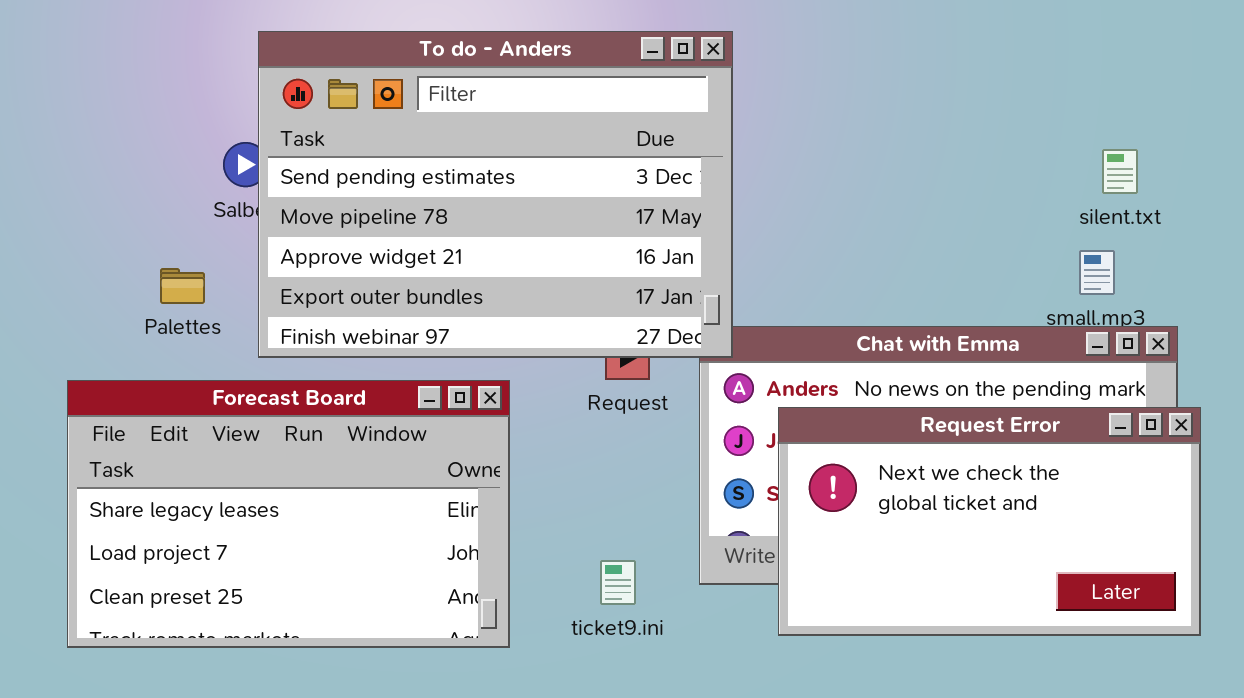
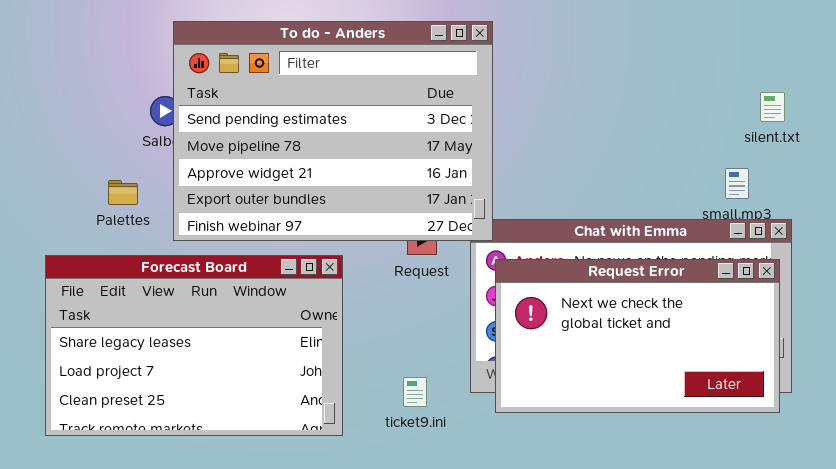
silent.txt: [1102,149,1138,194] -> [760,92,785,122], moved
Request Error: [778,407,1201,636] -> [495,259,780,413], moved

